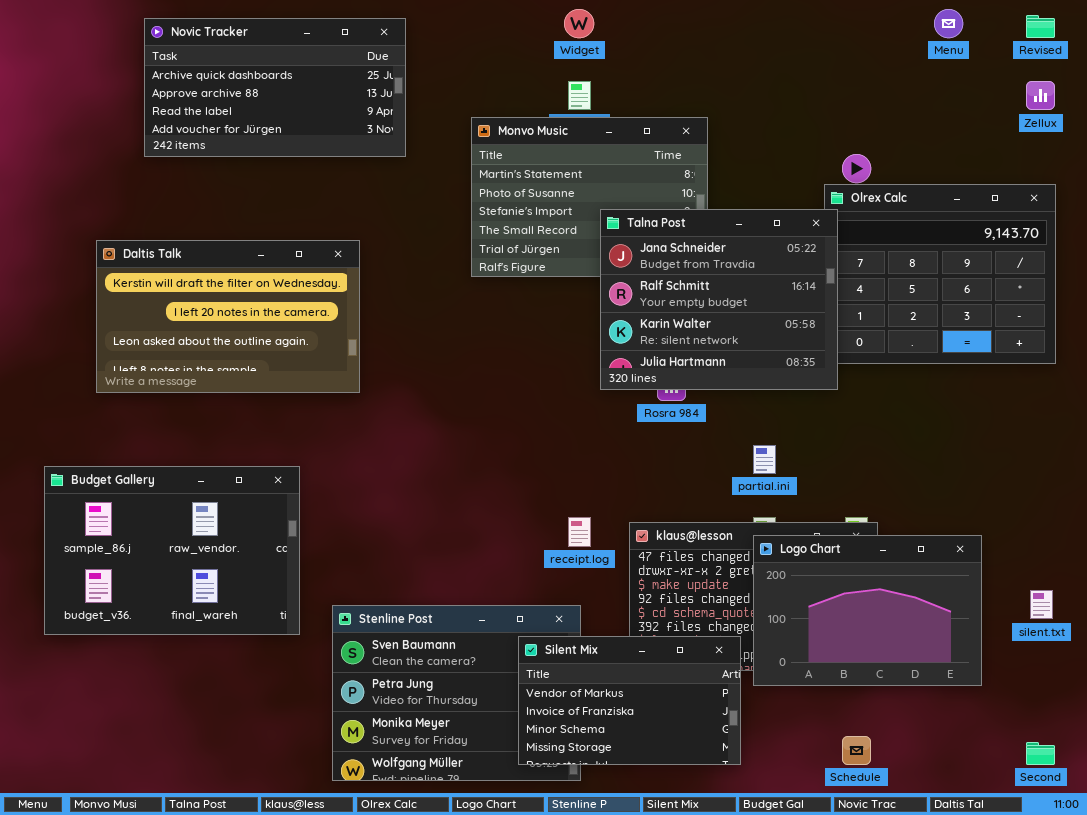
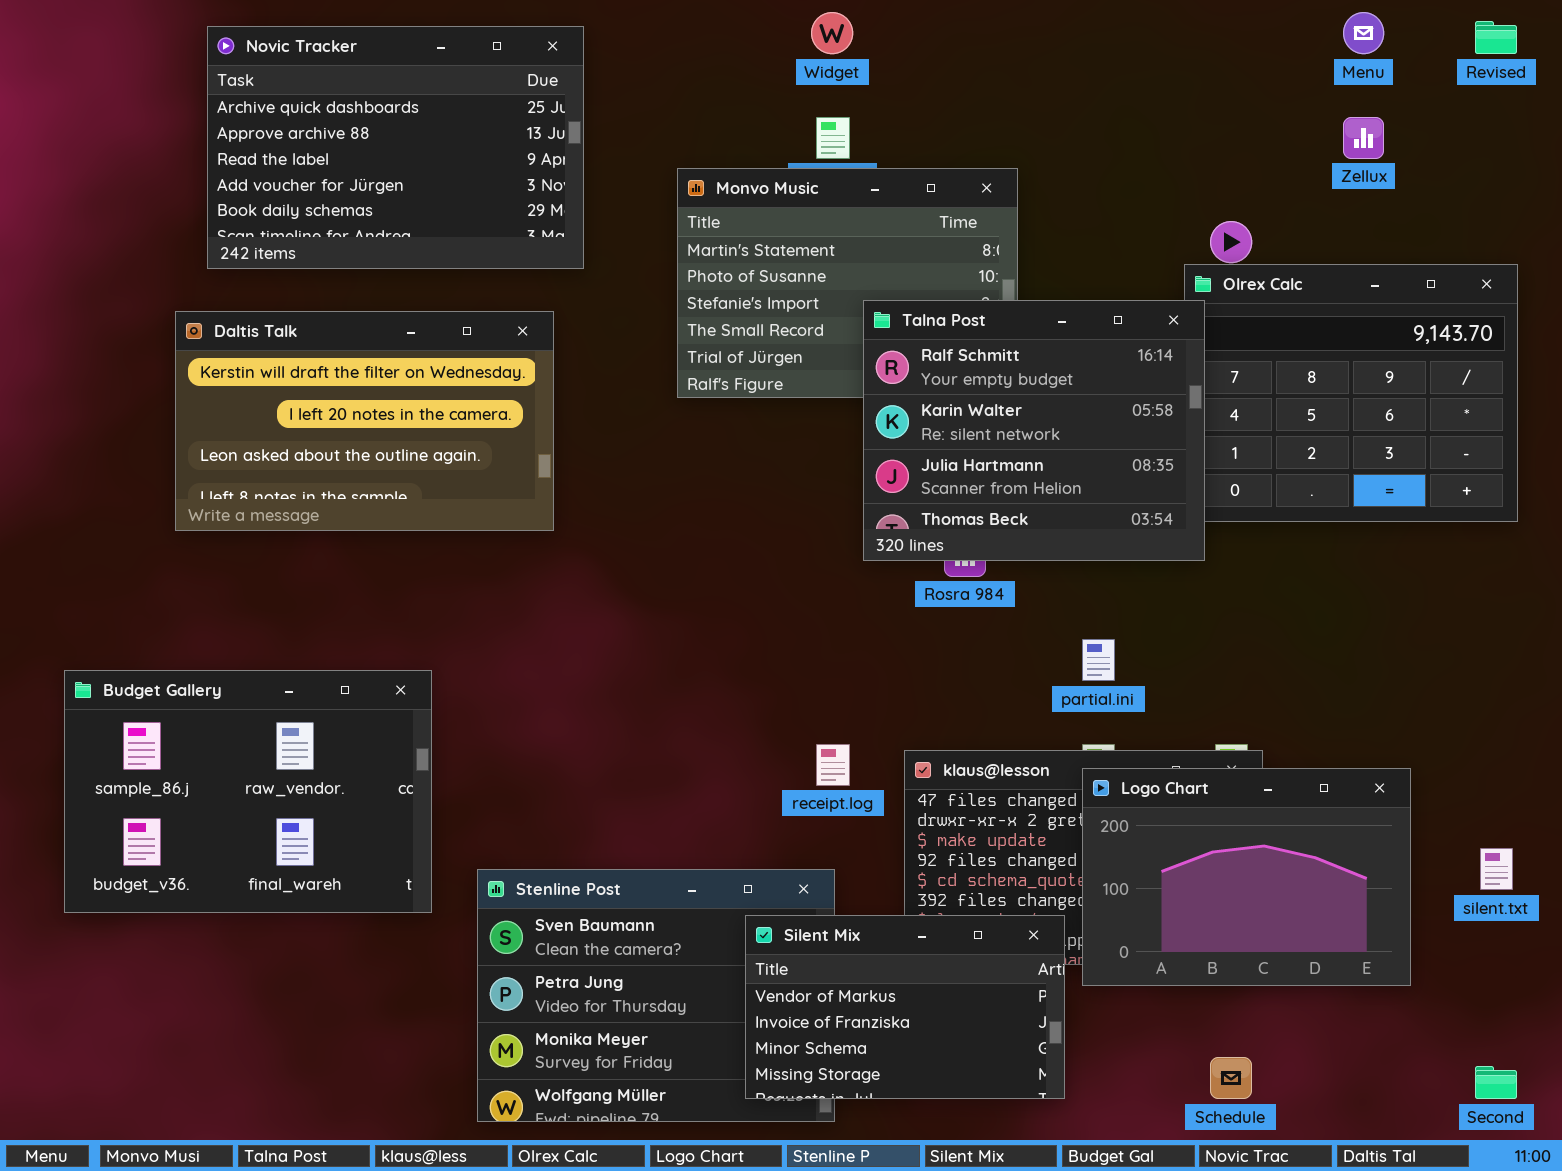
Novic Tracker: [144,18,406,157] -> [207,26,584,269], resized
Zellux: [1026,81,1055,110] -> [1343,117,1384,159], moved
Talna Post: [600,209,838,390] -> [863,300,1205,561], scrolled down 1 row
Daltis Talk: [96,240,360,393] -> [175,311,554,531], moved

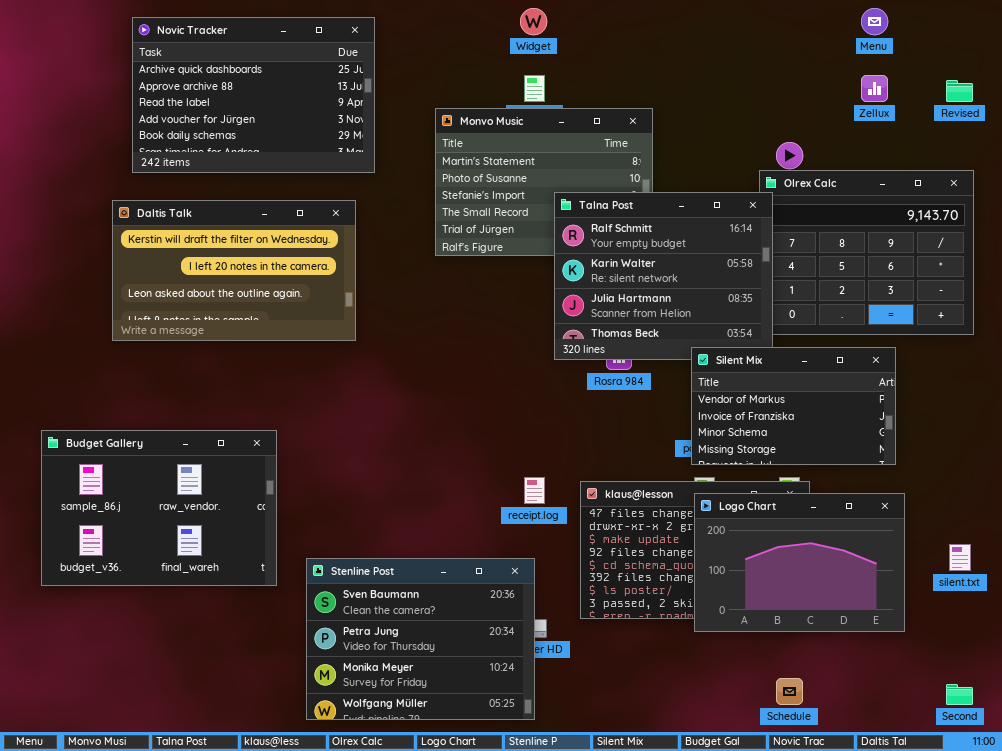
Revised: [1475,21,1517,54] -> [946,80,973,102], moved
Silent Mix: [745,915,1065,1099] -> [691,347,896,465], moved

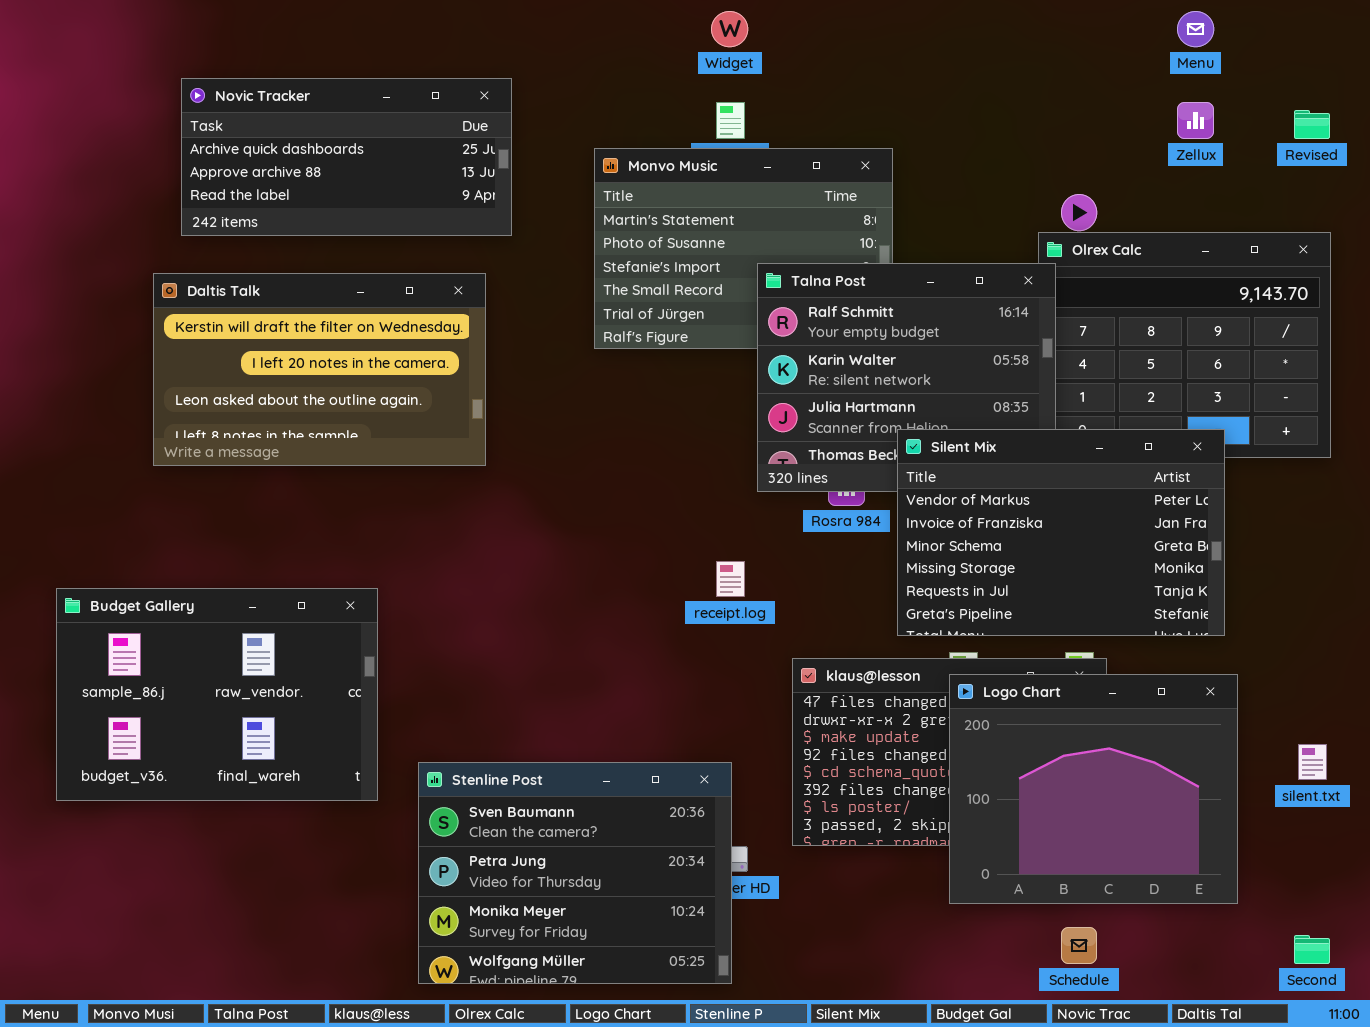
Novic Tracker: [132,17,375,173] -> [181,78,512,236], resized
Silent Mix: [691,347,896,465] -> [897,429,1225,636], resized
receipt.log: [524,477,545,504] -> [716,561,745,597], moved
Logo Chart: [694,493,905,632] -> [949,674,1238,904], resized

